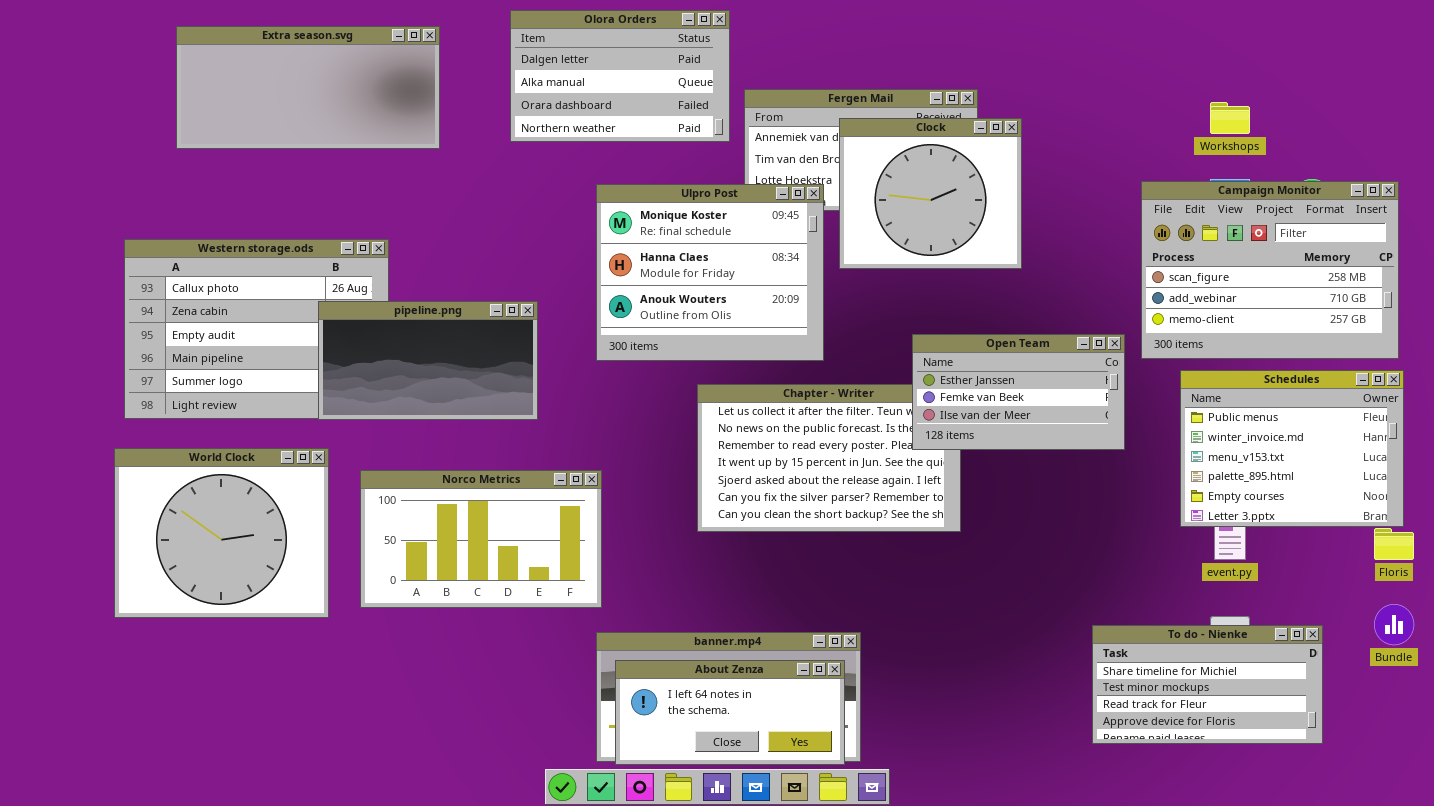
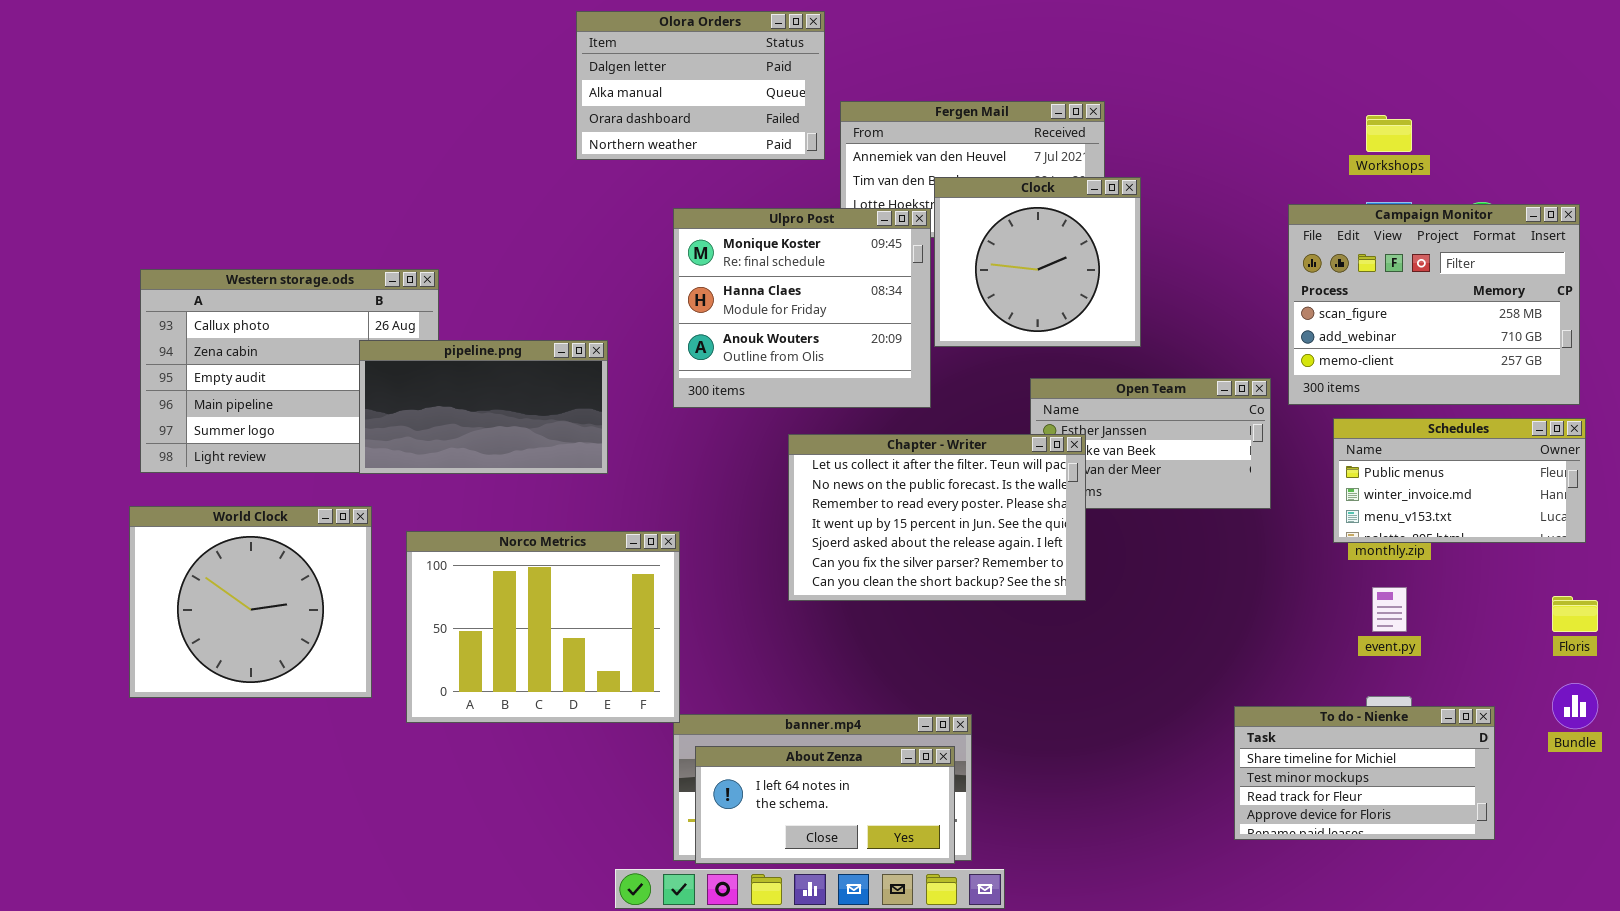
Extra season.svg: [176,26,440,149] -> none, closed
Clock: [839,118,1022,269] -> [934,177,1141,347], moved
Schedules: [1180,370,1404,527] -> [1333,418,1586,543], resized
Chapter - Writer: [697,384,961,532] -> [788,434,1086,601], raised
Norco Metrics: [360,470,602,608] -> [406,531,680,723], resized

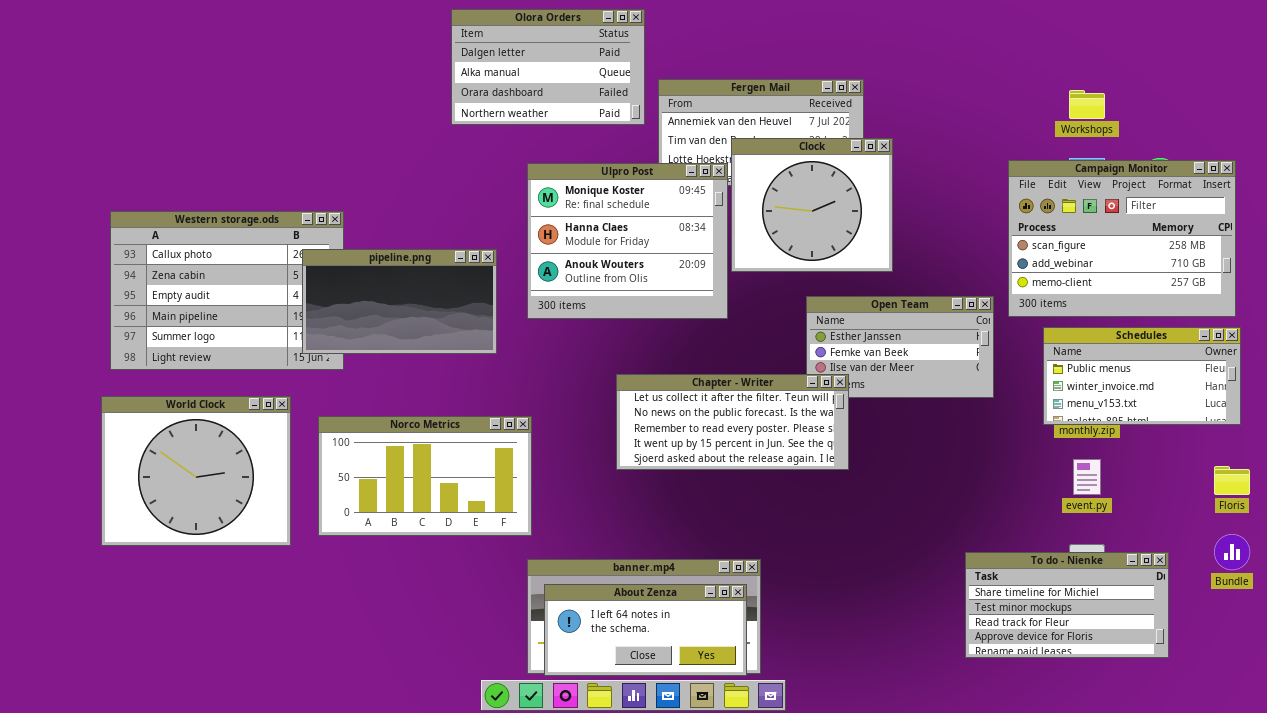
pipeline.png: [359,340,608,474] -> [302,249,497,354], moved
Chapter - Writer: [788,434,1086,601] -> [616,374,849,470], resized
Norco Metrics: [406,531,680,723] -> [318,416,532,536], resized

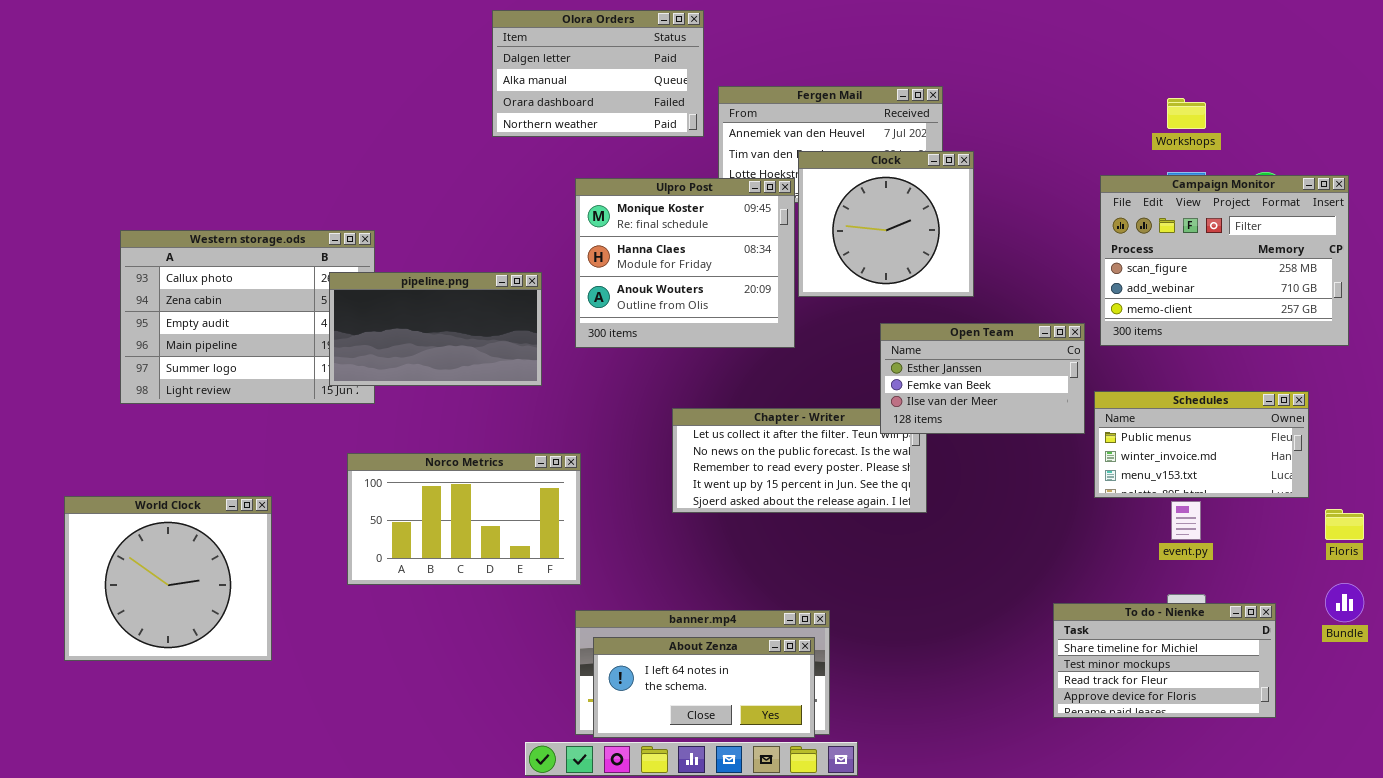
Open Team: [806,296,994,398] -> [880,323,1085,434], raised
Schedules: [1043,327,1241,425] -> [1094,391,1309,498], moved
World Clock: [101,396,291,546] -> [64,496,272,661], moved

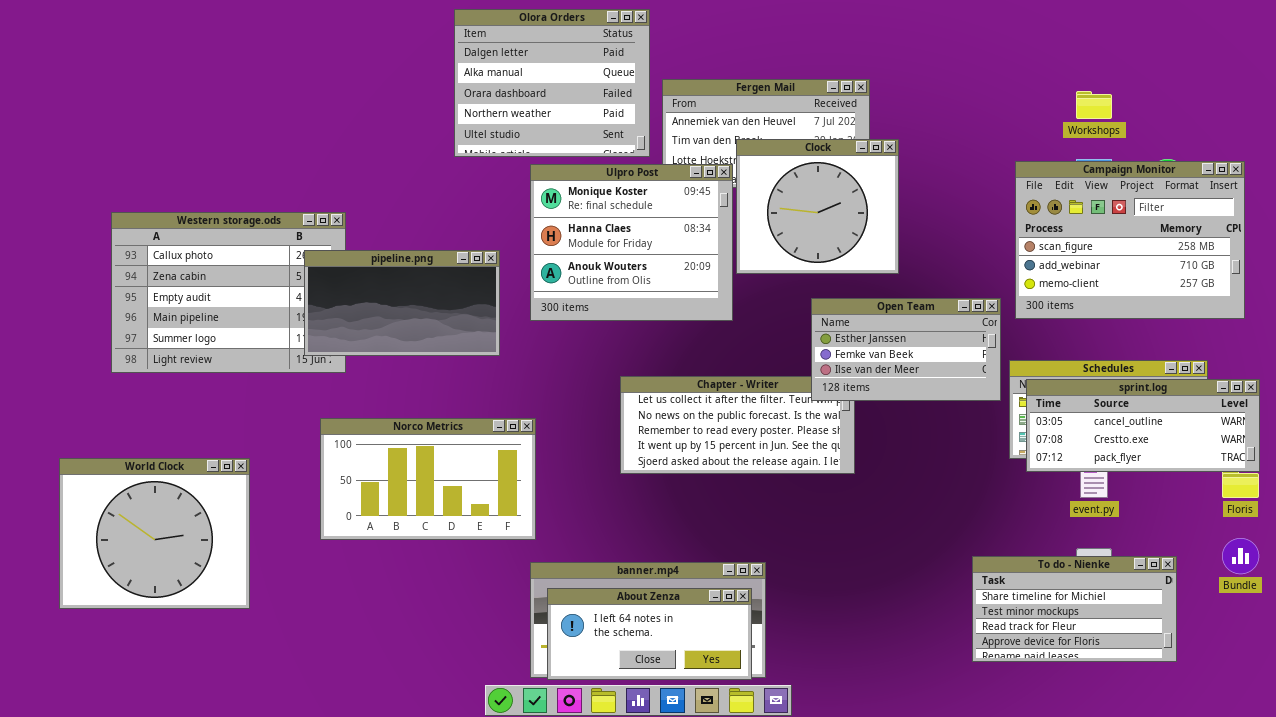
Olora Orders: [492,10,704,137] -> [454,9,650,157], resized
sprint.log: none -> [1026,379,1260,472], opened

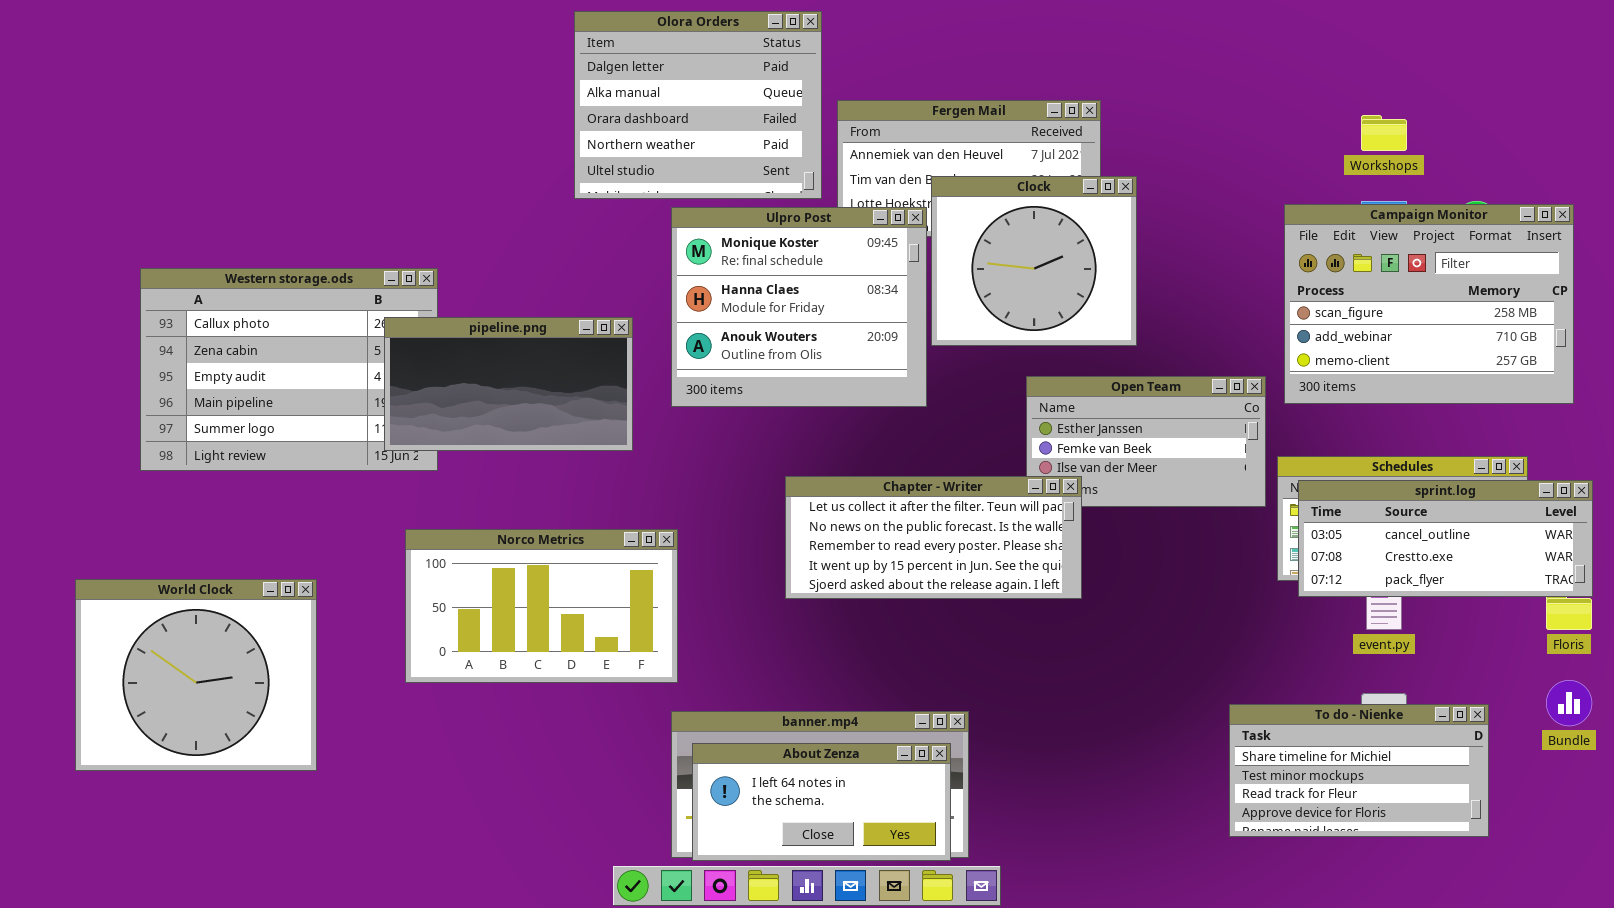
Chapter - Writer: [620,376,855,474] -> [785,476,1082,599], raised

